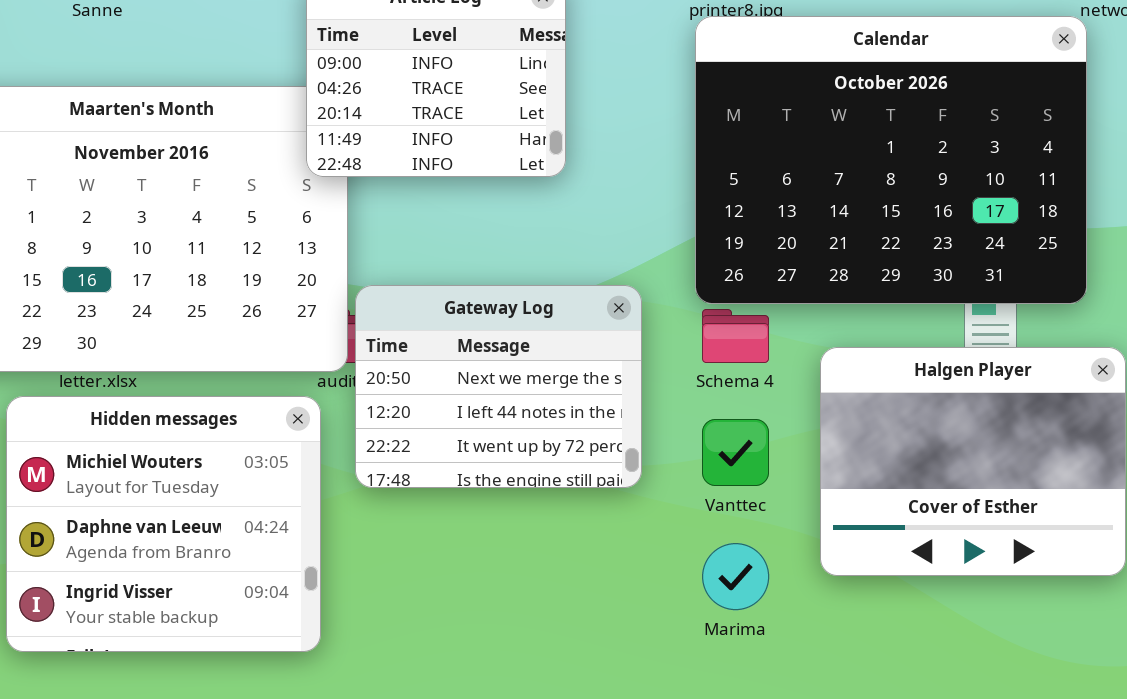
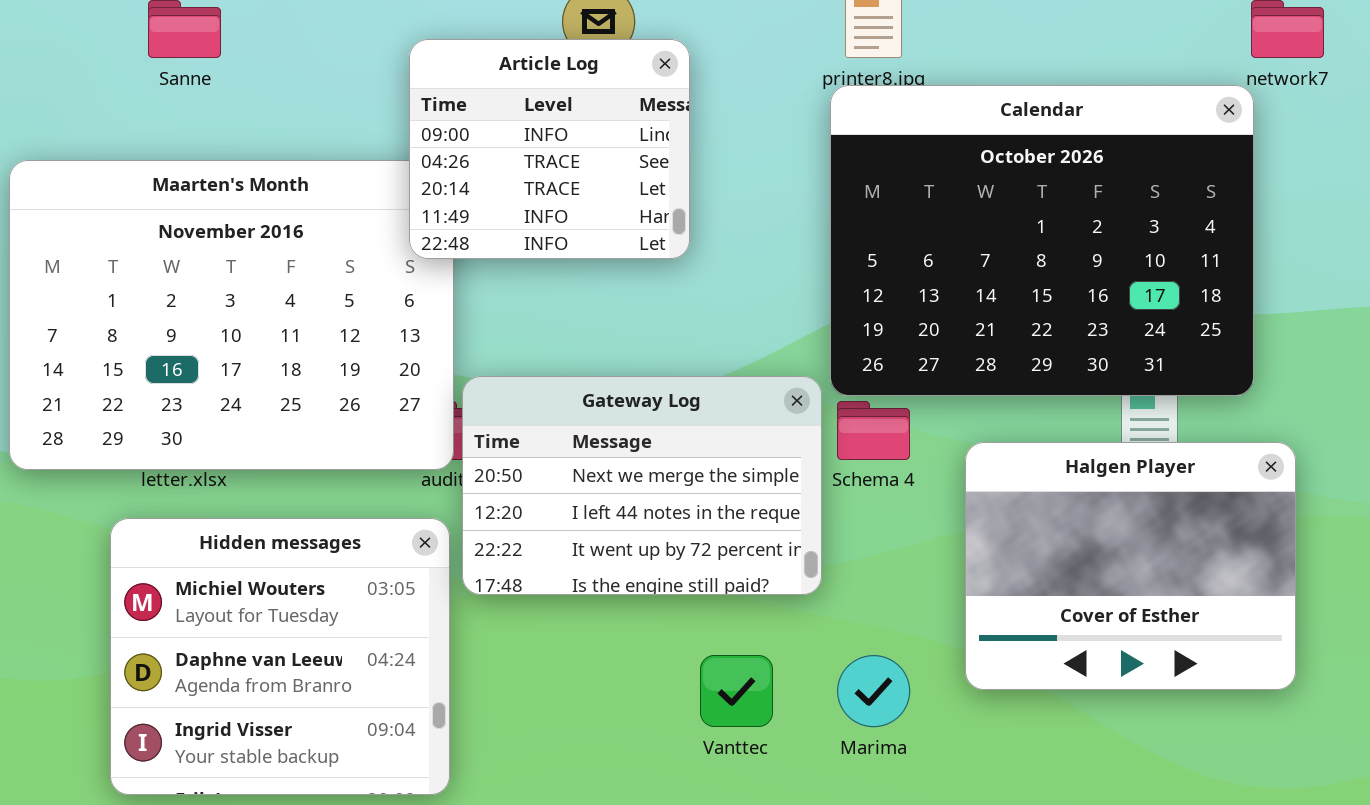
Gateway Log: [355,285,642,488] -> [462,376,822,595], resized
Hidden messages: [6,396,321,652] -> [110,518,450,795], moved
Vanttec: [702,419,769,486] -> [700,655,773,727], moved

